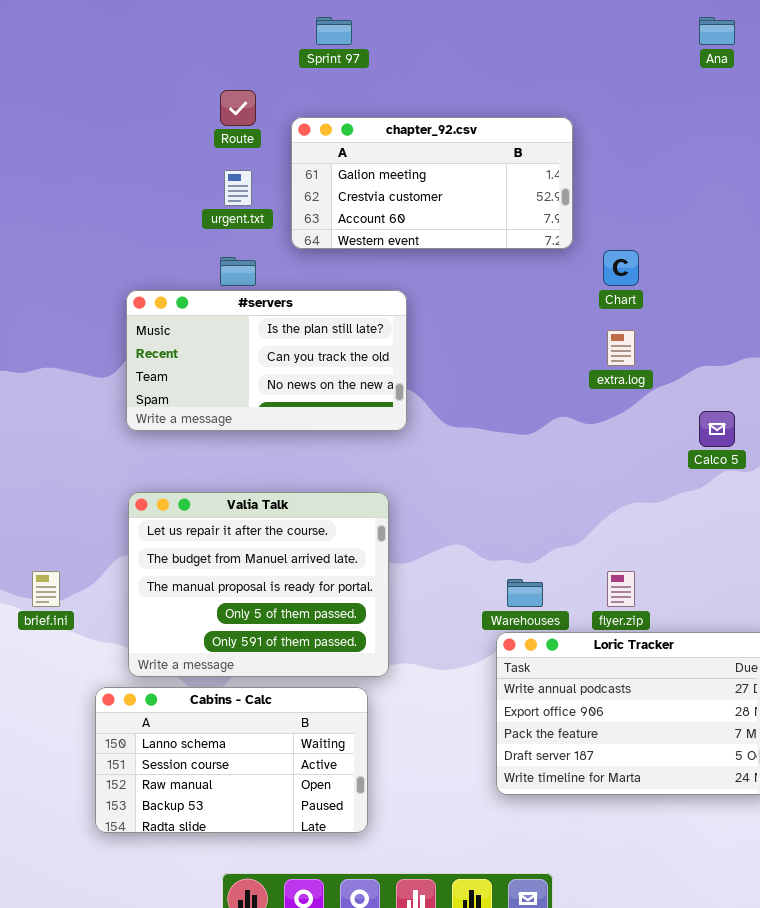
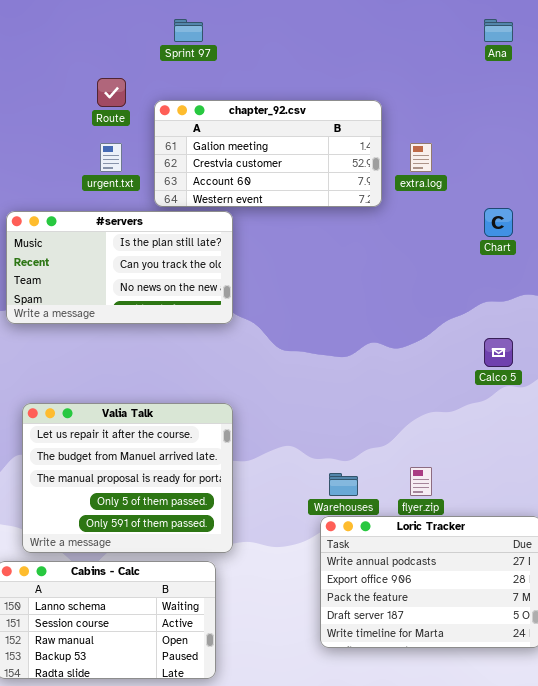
Chart: [603,250,639,286] -> [484,208,513,237], moved
#servers: [126,290,407,431] -> [6,211,233,324], moved
extra.log: [607,330,635,366] -> [410,143,432,172], moved

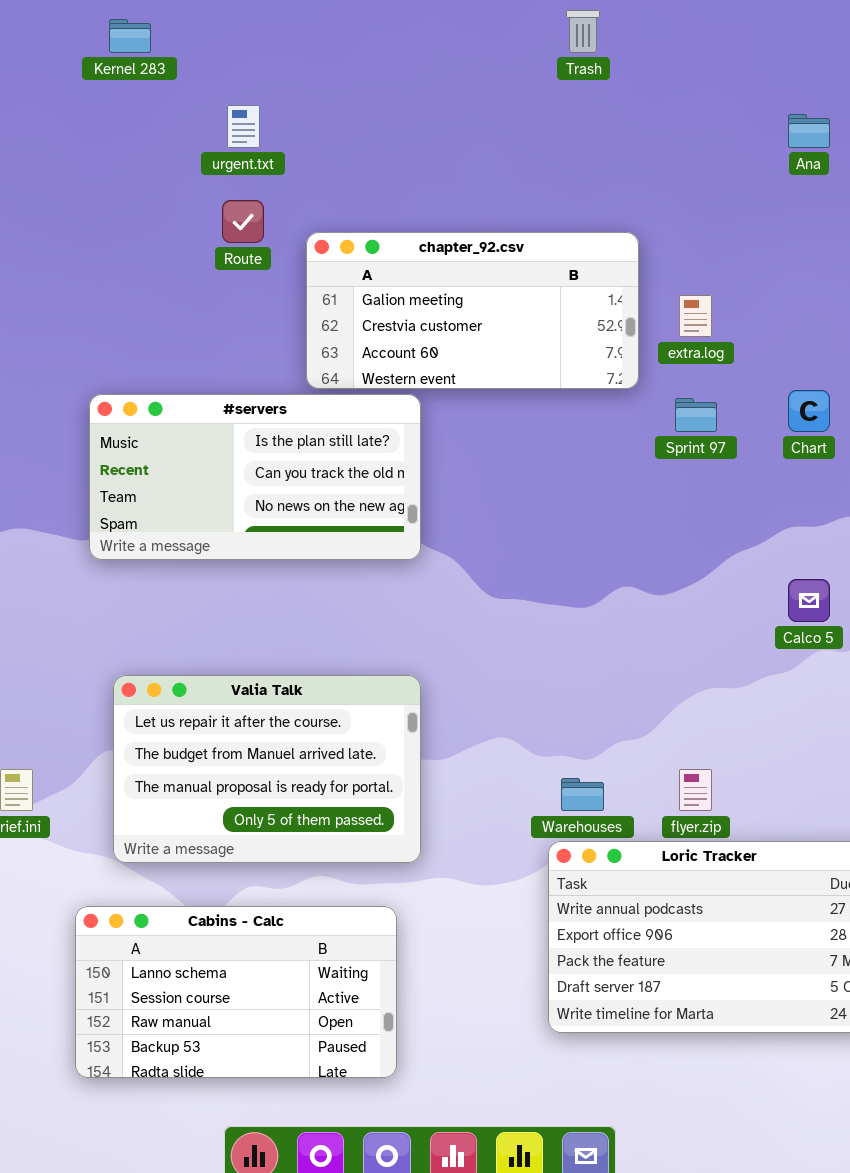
Sprint 97: [174,19,203,42] -> [675,398,717,432], moved
urgent.txt: [100,143,122,172] -> [227,105,260,148], moved
Valia Talk: [22,403,233,553] -> [113,675,421,863], resized

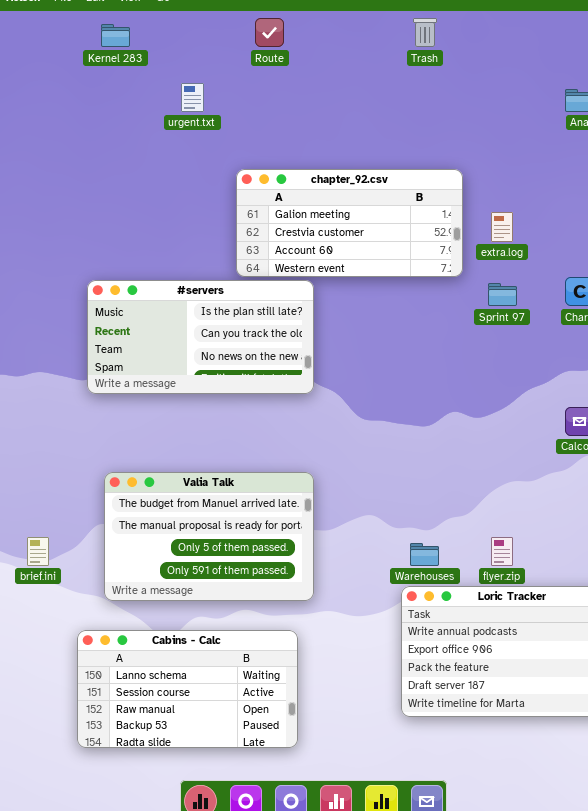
Route: [222,200,264,243] -> [255,18,284,47], moved
Valia Talk: [113,675,421,863] -> [104,472,314,601], scrolled down 1 row

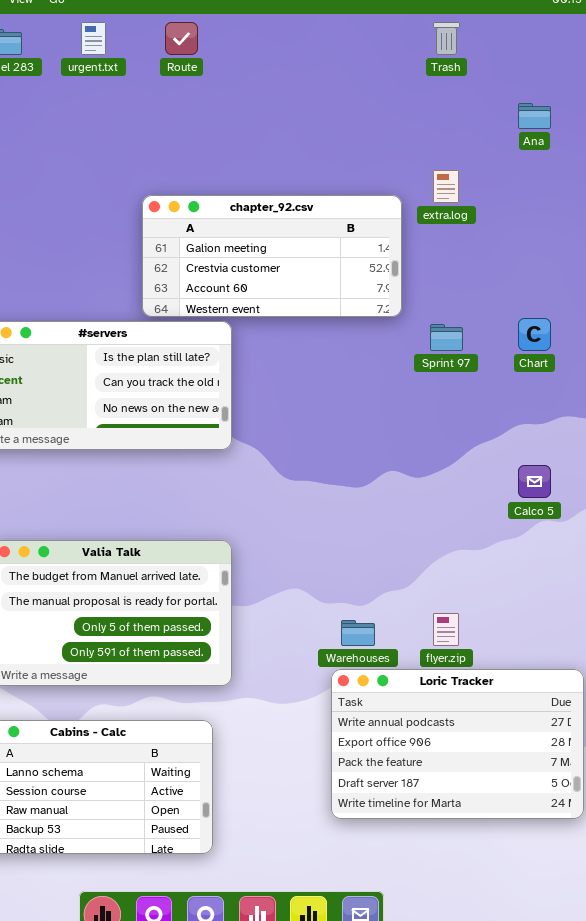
Trash: [413,18,437,47] -> [433,22,460,55], moved
urgent.txt: [181,83,204,112] -> [81,22,106,55], moved
extra.log: [491,212,513,242] -> [433,170,459,203], moved

